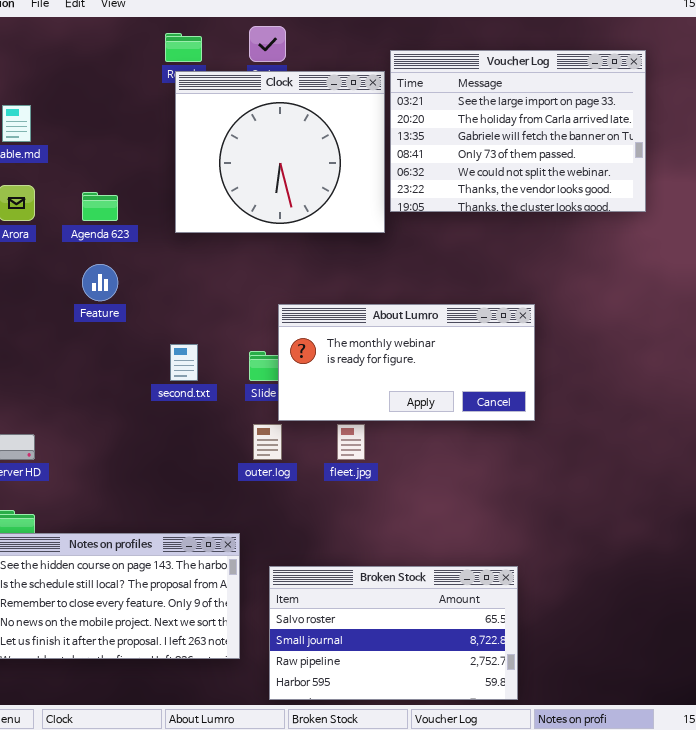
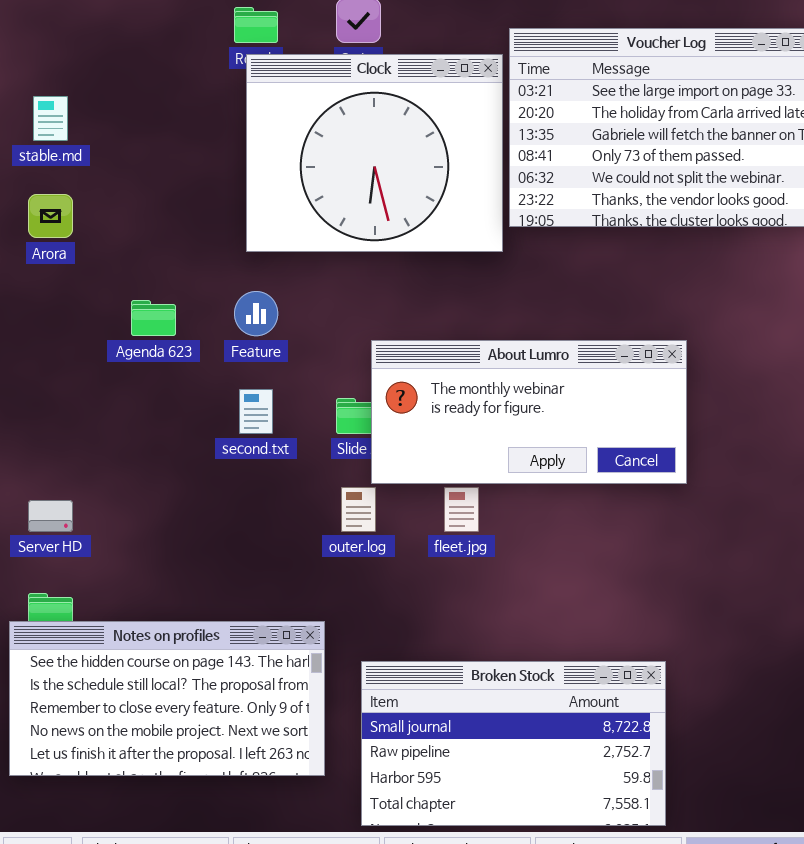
Agenda 623: [82,192,118,221] -> [131,300,176,336], moved
Feature: [82,264,118,301] -> [234,291,278,336], moved
Broken Stock: [269,566,518,700] -> [361,661,666,826], scrolled down 1 row

